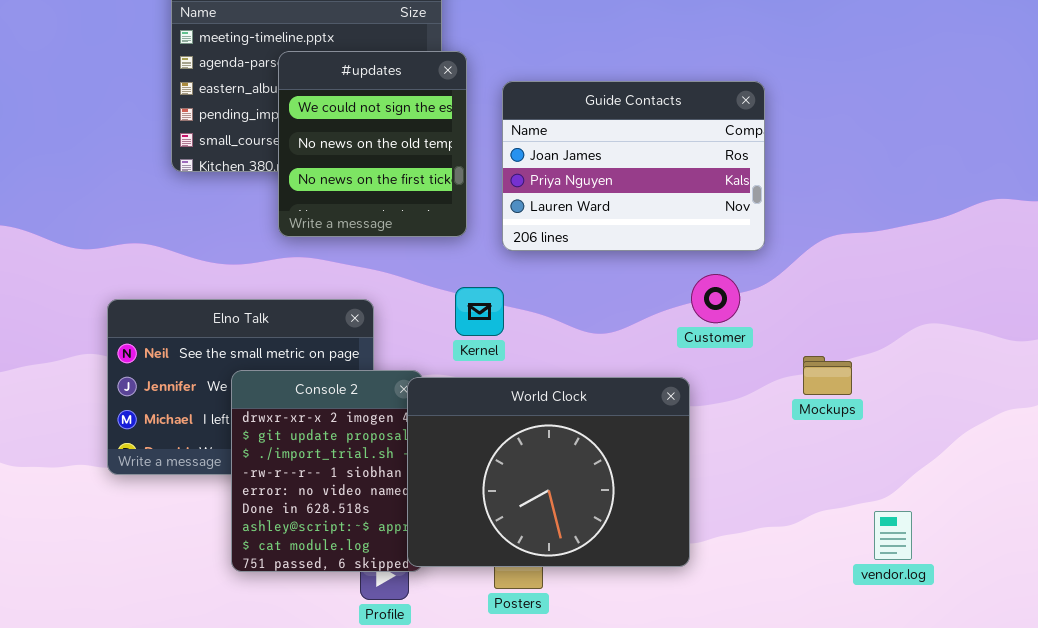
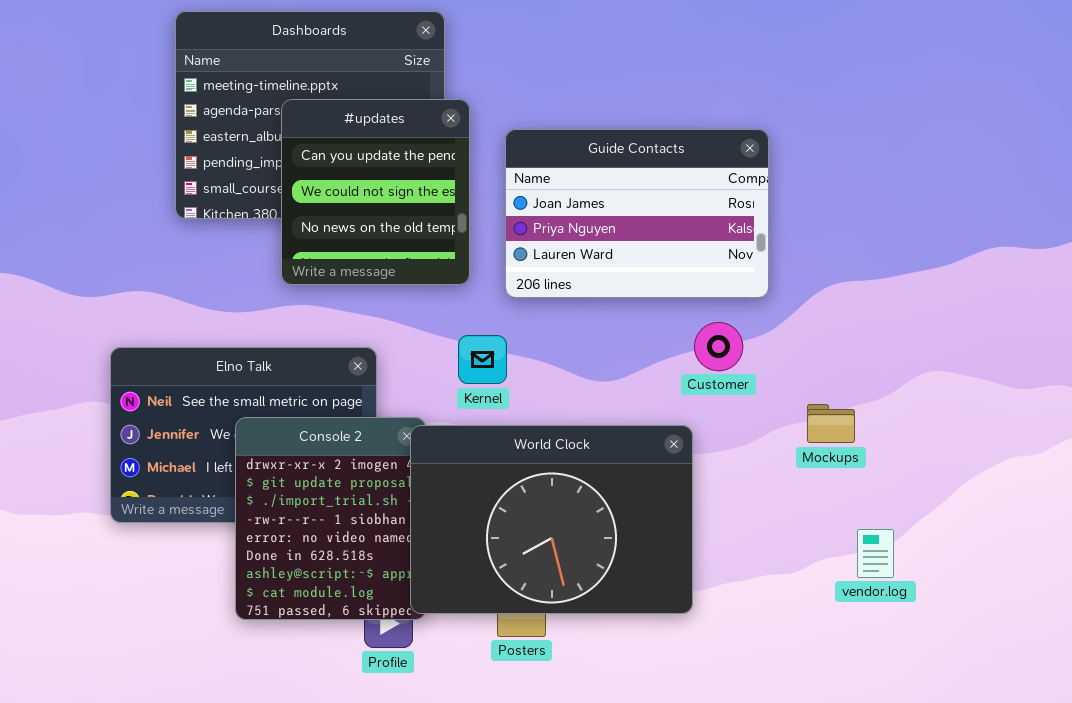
#updates: [278,51,467,237] -> [281,99,470,285], scrolled up 1 row
vendor.log: [874,511,912,560] -> [857,529,894,578], moved

